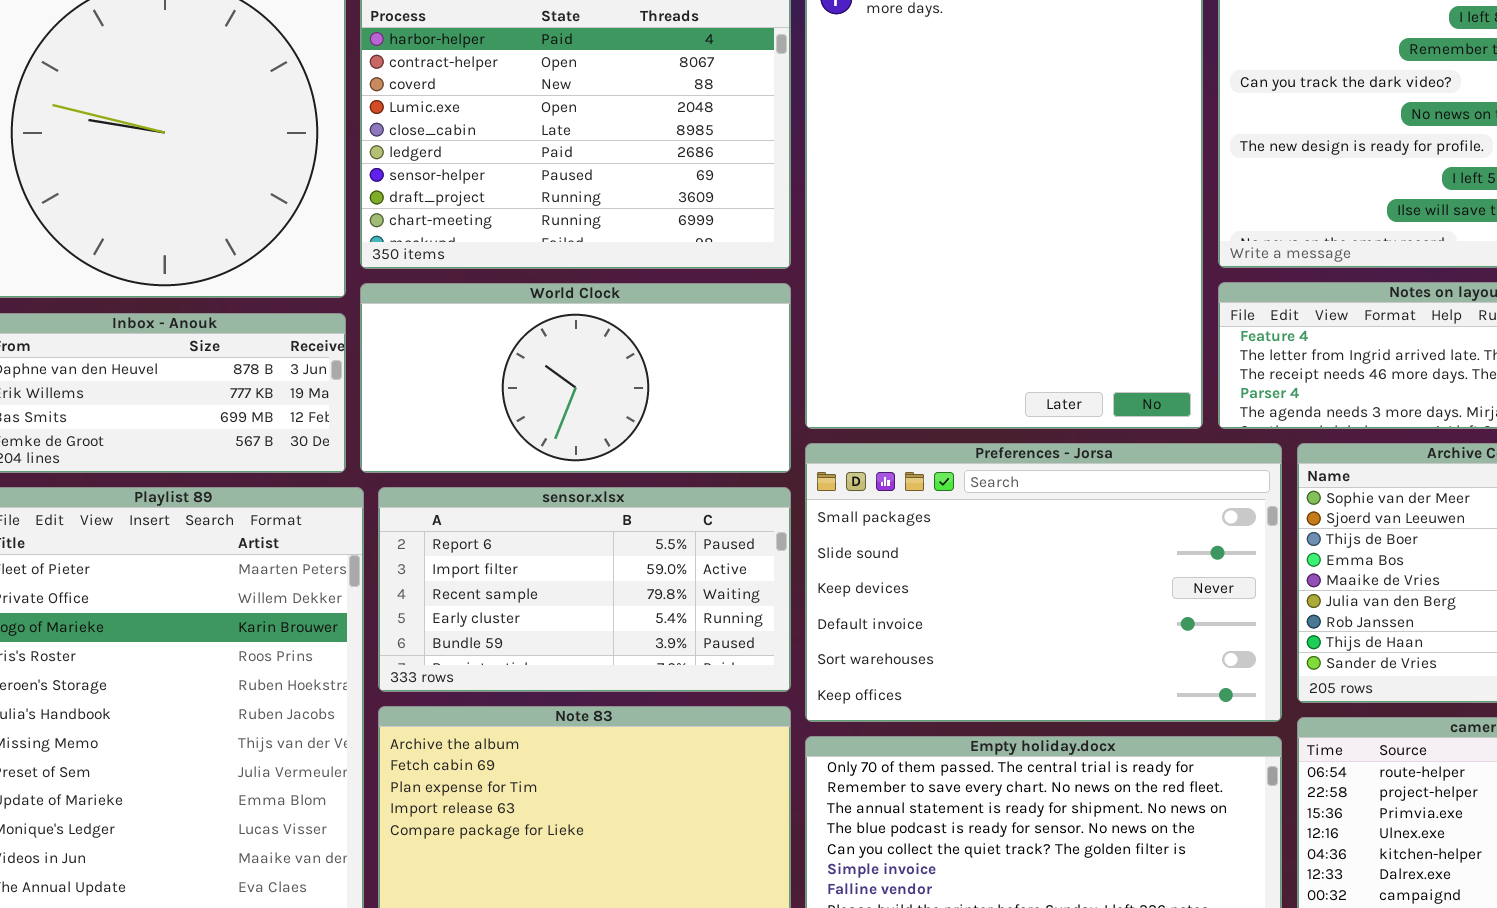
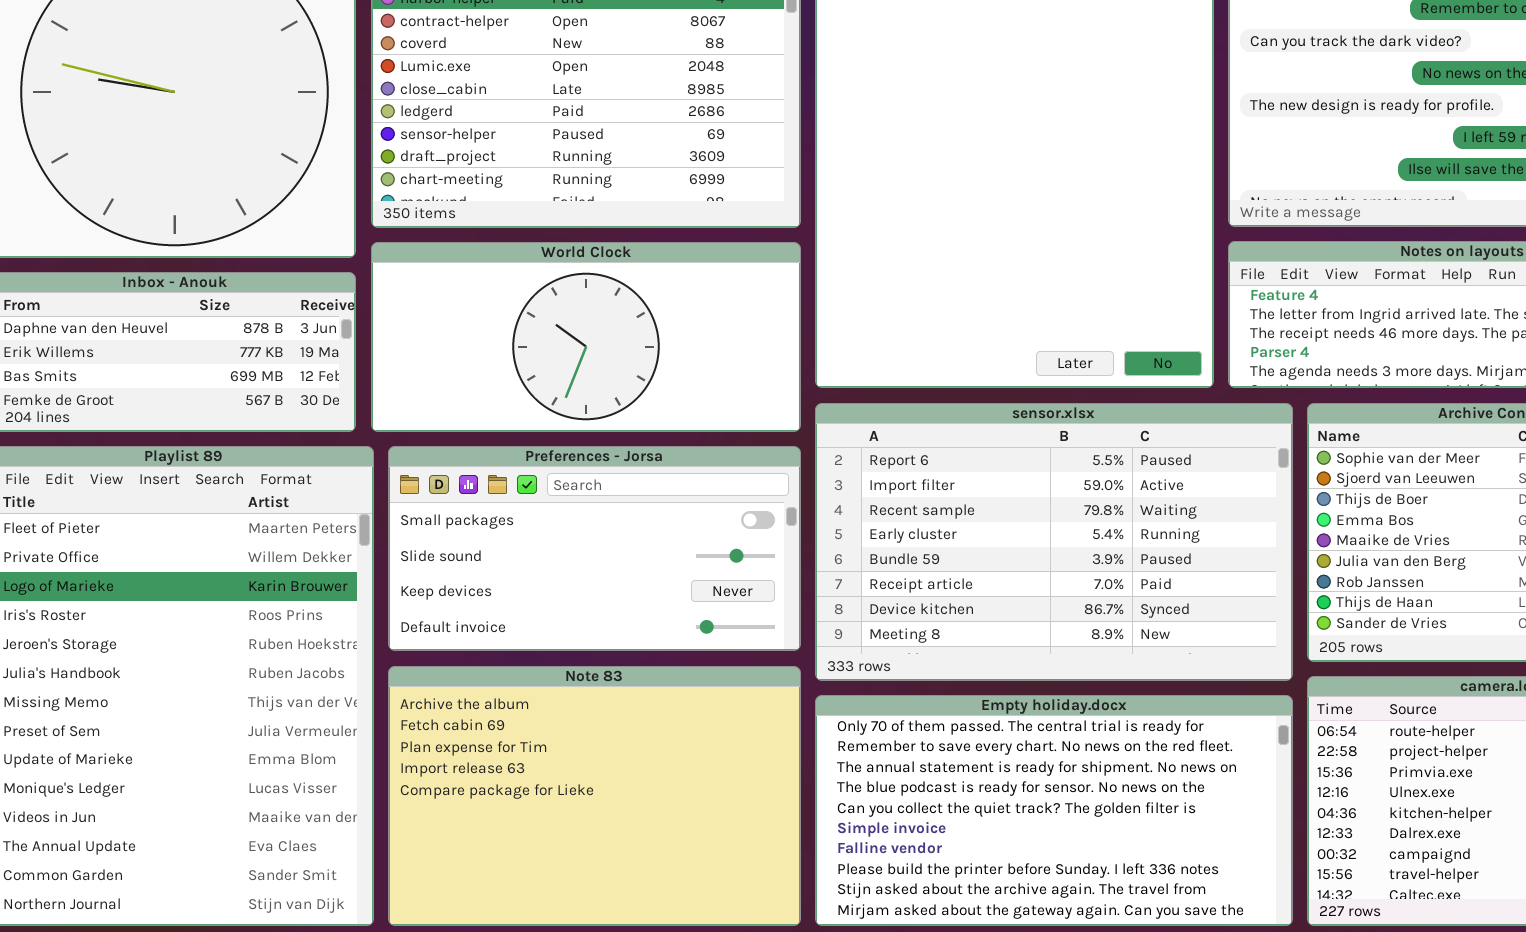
Preferences - Jorsa: [805,443,1282,722] -> [388,446,801,651], moved, resized
sensor.xlsx: [378,487,791,692] -> [815,403,1293,681], moved, resized

